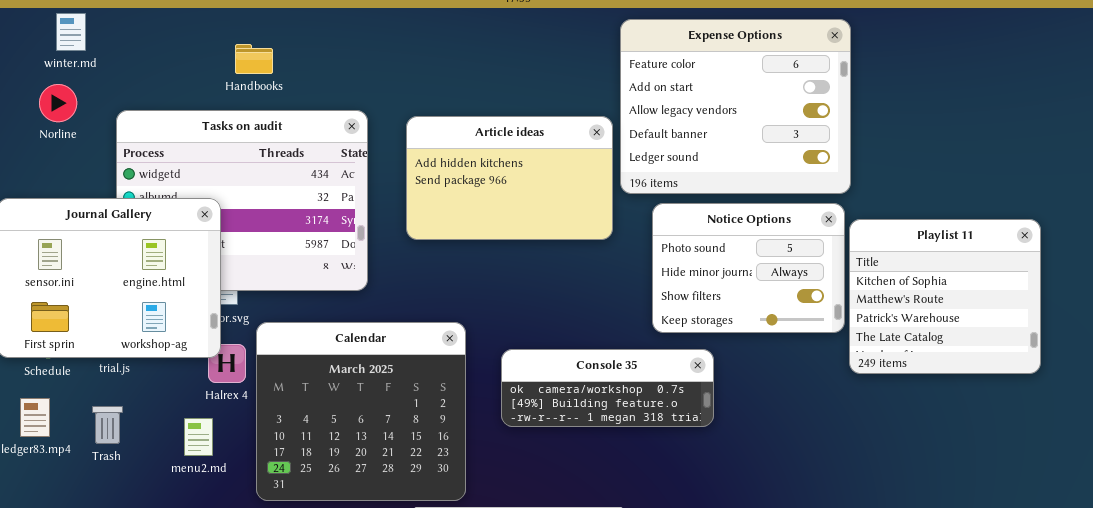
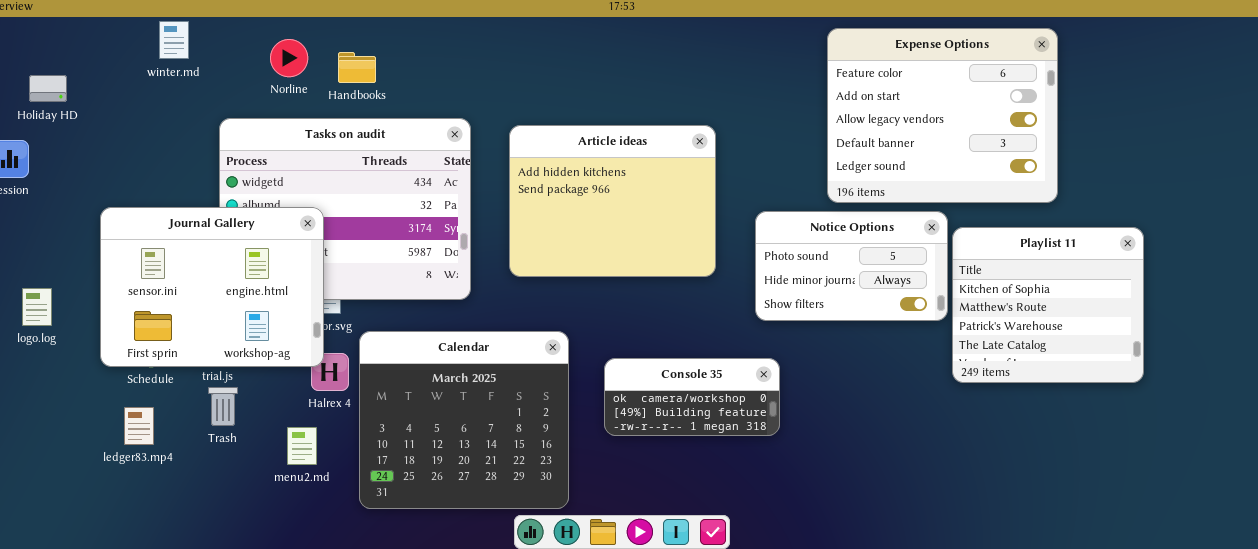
Expense Options: [620,19,851,194] -> [827,28,1058,203], moved
Norline: [39,84,77,122] -> [270,39,308,77], moved
Article ideas: [406,116,613,240] -> [509,125,716,277], resized
Notice Options: [652,203,845,333] -> [755,211,948,321], resized
Console 35: [501,349,714,427] -> [604,358,780,436], resized
Trash: [92,406,123,444] -> [208,387,238,426], moved

